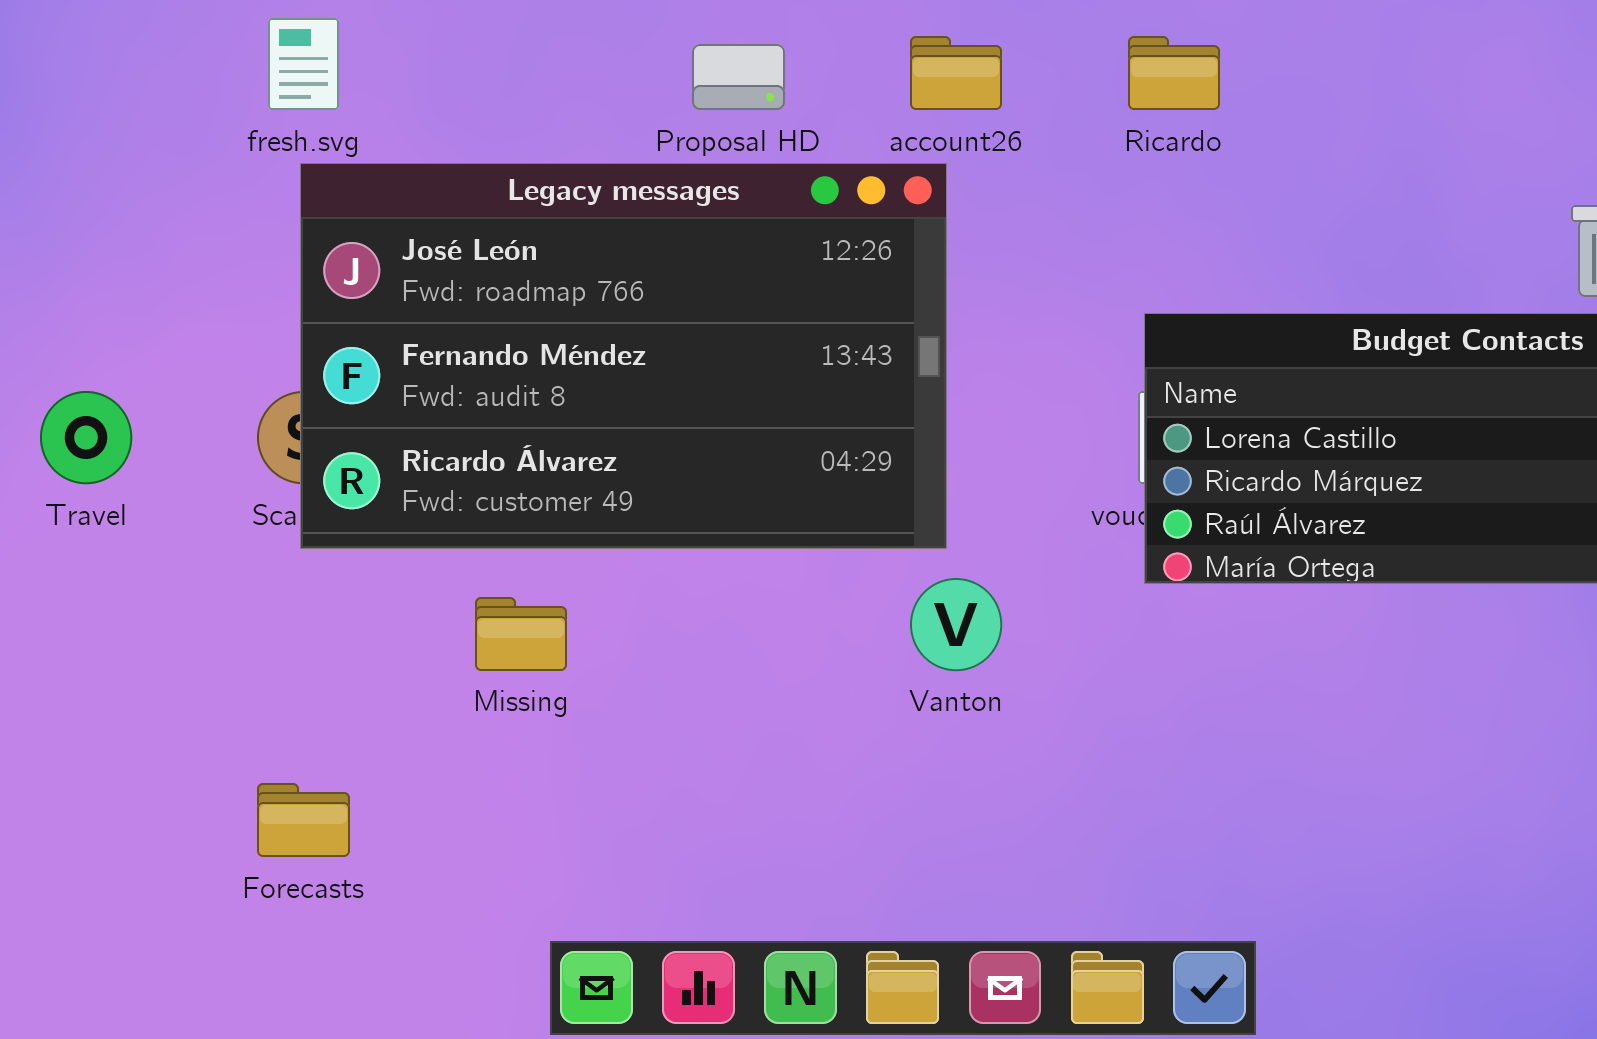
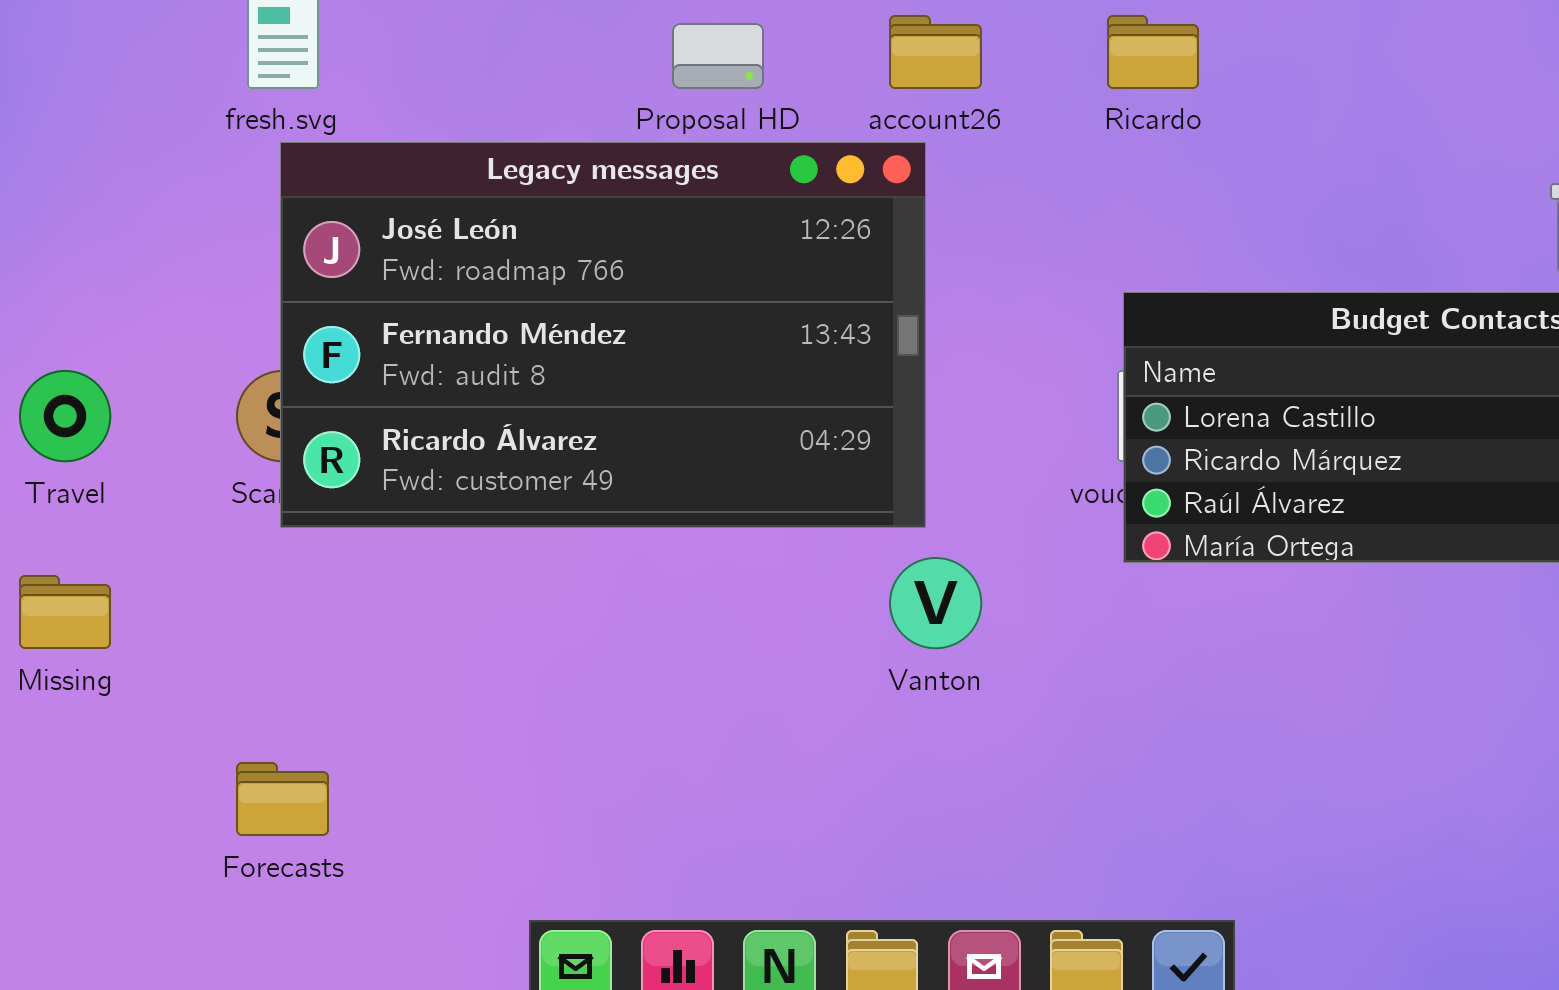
Missing: [475,597,567,671] -> [19,575,111,649], moved

